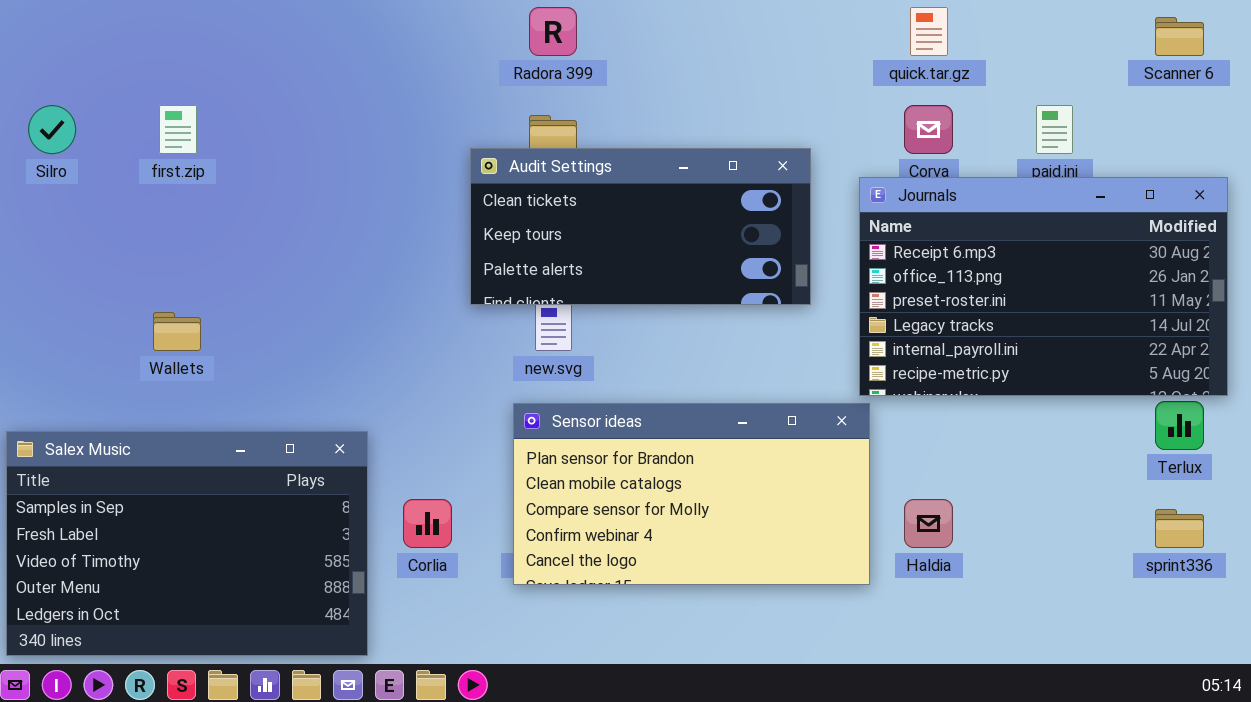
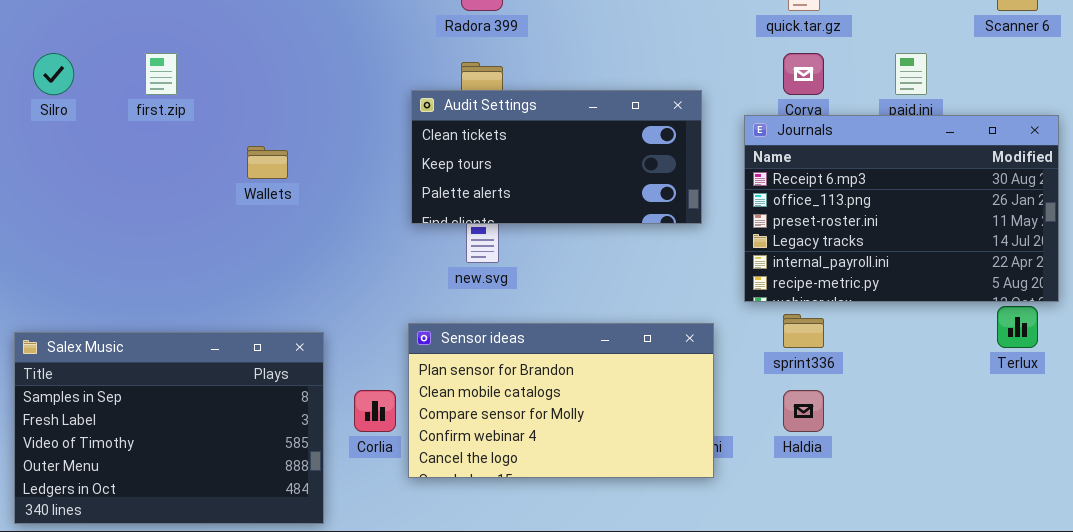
Wallets: [153,312,201,351] -> [247,146,288,179], moved
Sensor ideas: [513,403,870,585] -> [408,323,714,478], moved
sprint336: [1155,509,1204,548] -> [783,314,824,348], moved

